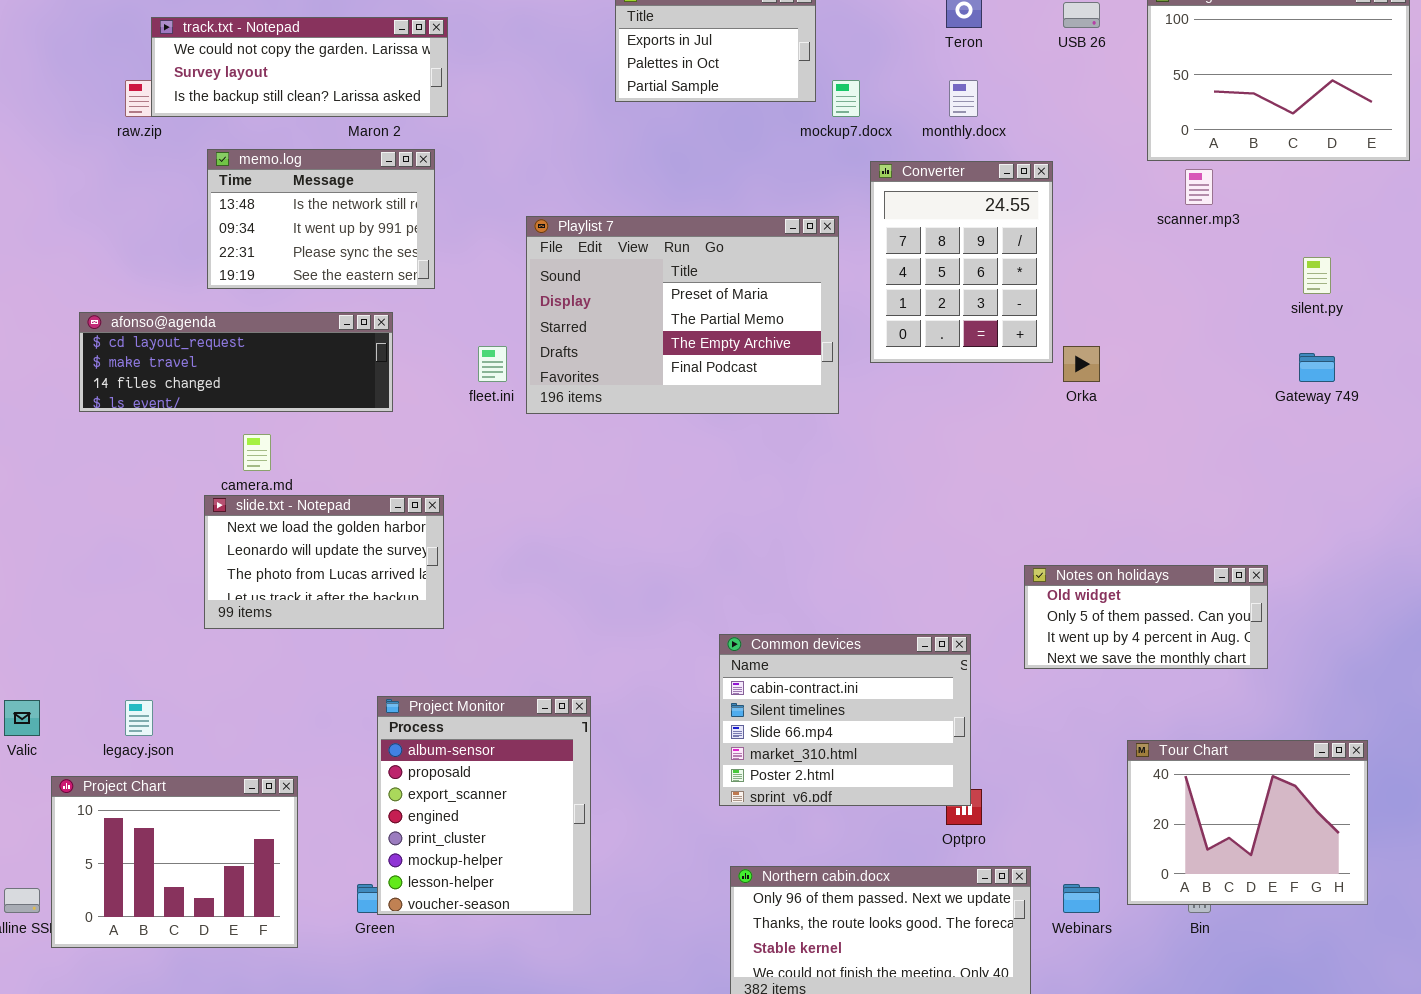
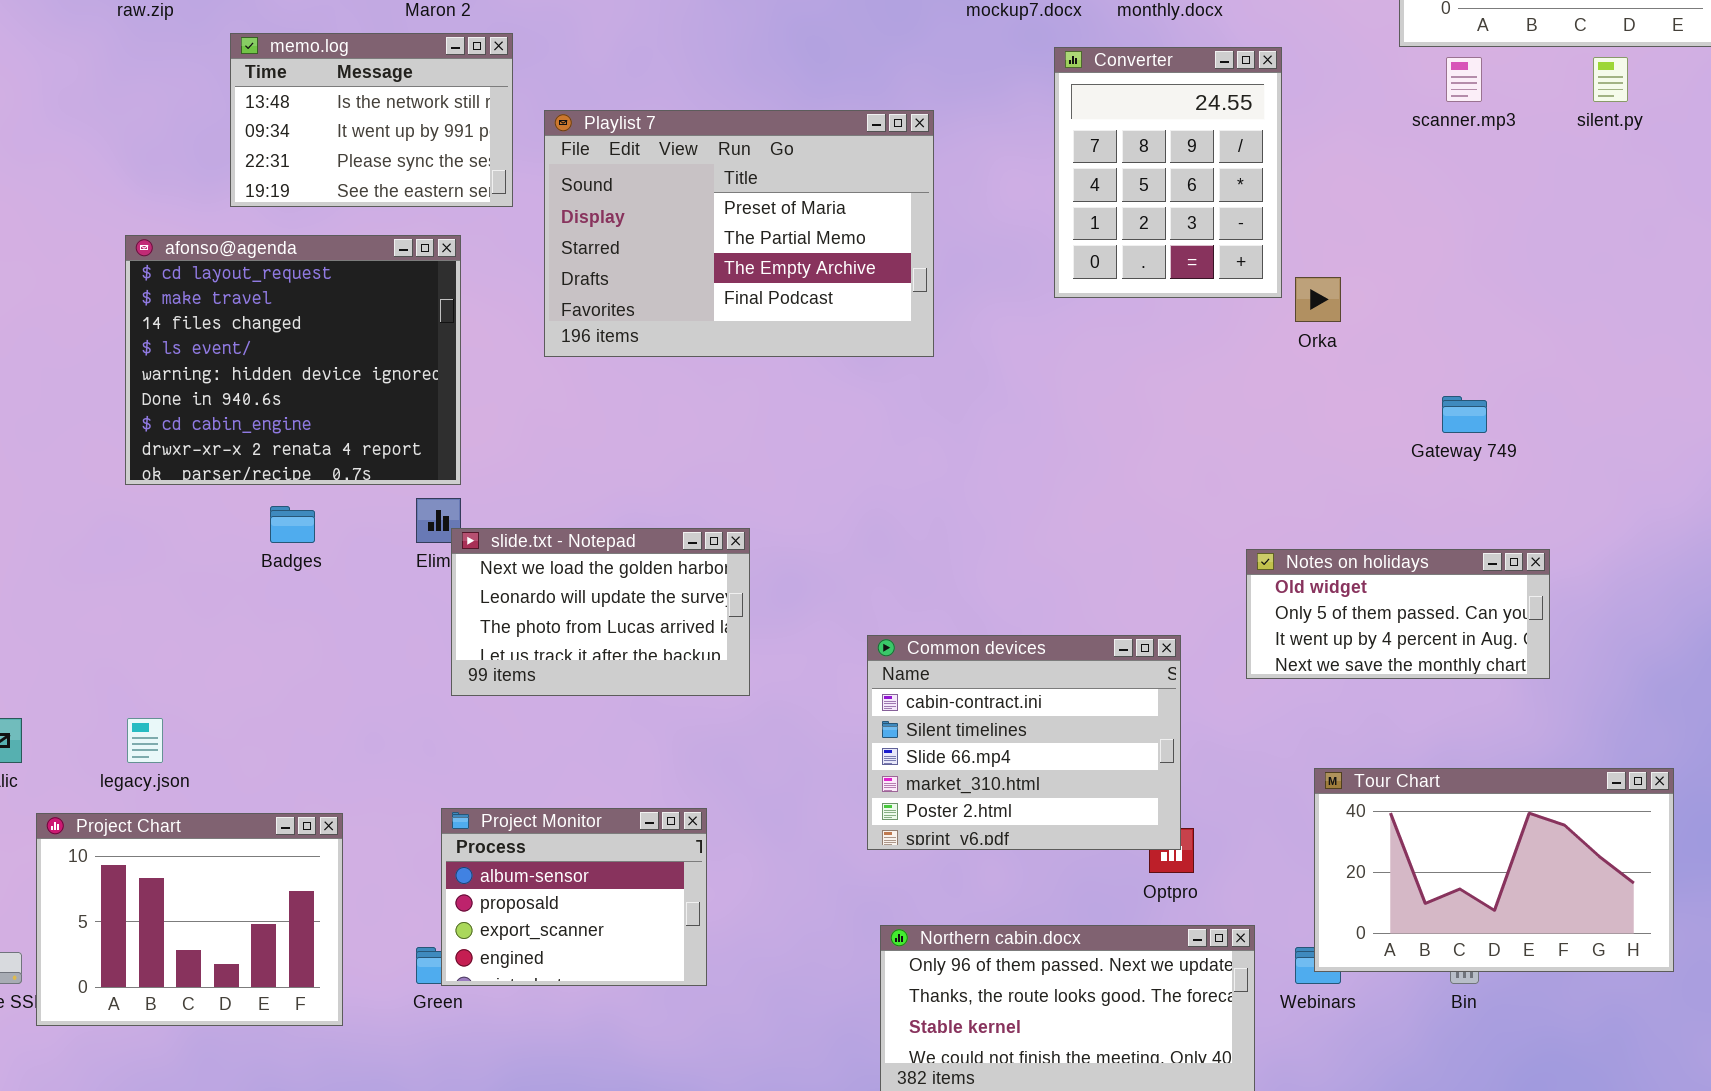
Playlist 7: [526,216,839,414] -> [544,110,934,357], moved
silent.py: [1303,257,1331,294] -> [1593,57,1628,102], moved
afonso@agenda: [79,312,393,412] -> [125,235,461,485], resized
Gateway 749: [1299,353,1335,382] -> [1442,396,1487,433], moved
slide.txt - Notepad: [204,495,444,629] -> [451,528,750,696], moved
Project Monitor: [377,696,591,915] -> [441,808,707,986], resized
Tour Chart: [1127,740,1368,905] -> [1314,768,1674,972], resized

